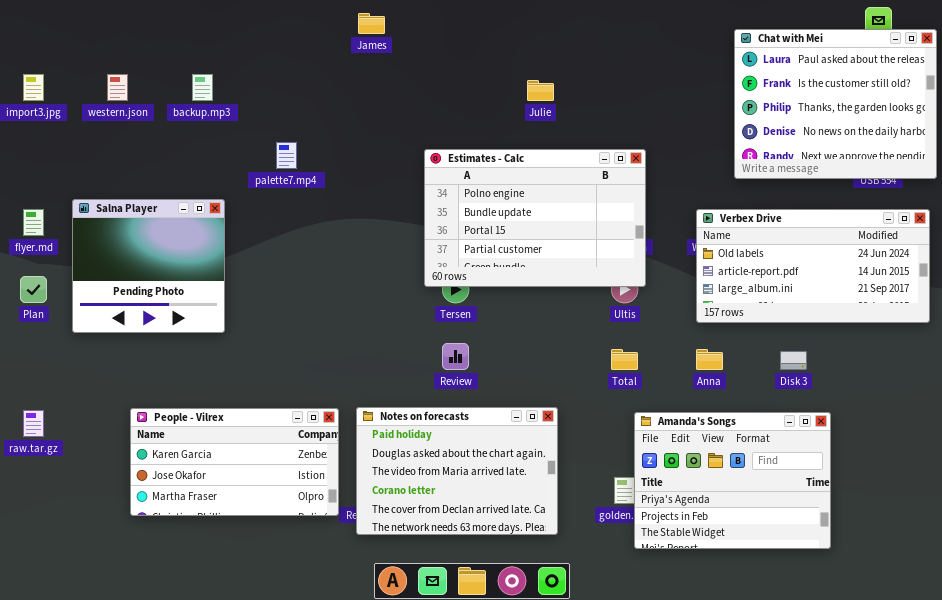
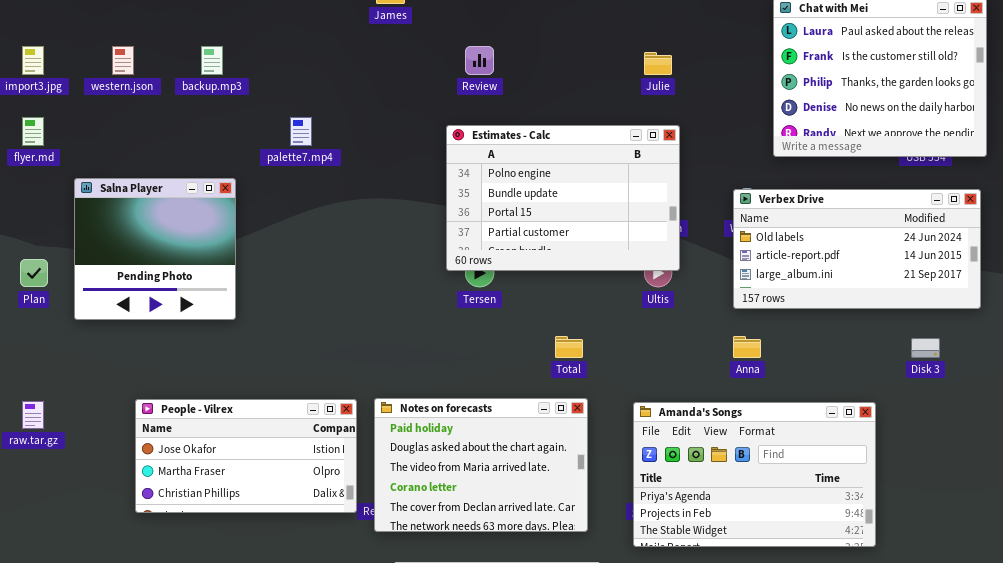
Julie: [527,80,554,101] -> [644,52,672,75], moved
flyer.md: [23,209,44,236] -> [22,117,44,146], moved
Review: [442,343,469,370] -> [465,46,494,75], moved
Total: [611,349,638,370] -> [555,336,583,358], moved
Disk 3: [780,351,807,370] -> [911,338,940,358], moved
People - Vilrex: [130,408,339,516] -> [135,399,357,513], scrolled down 1 row
Amanda's Songs: [634,412,831,549] -> [633,402,876,547], resized

